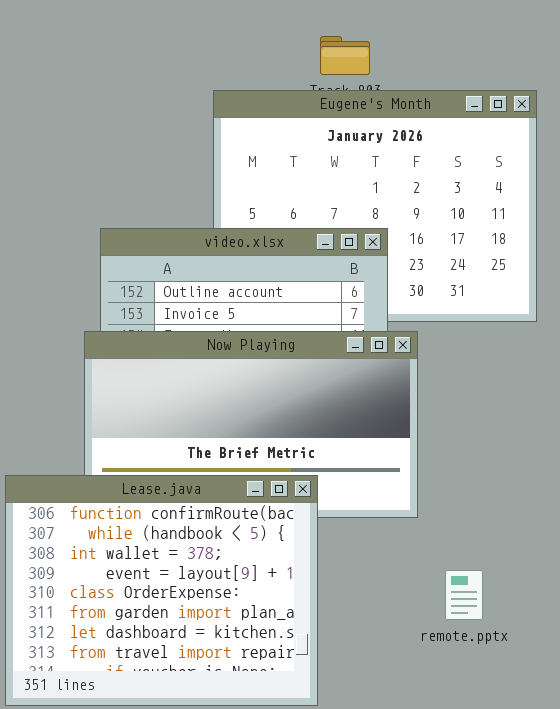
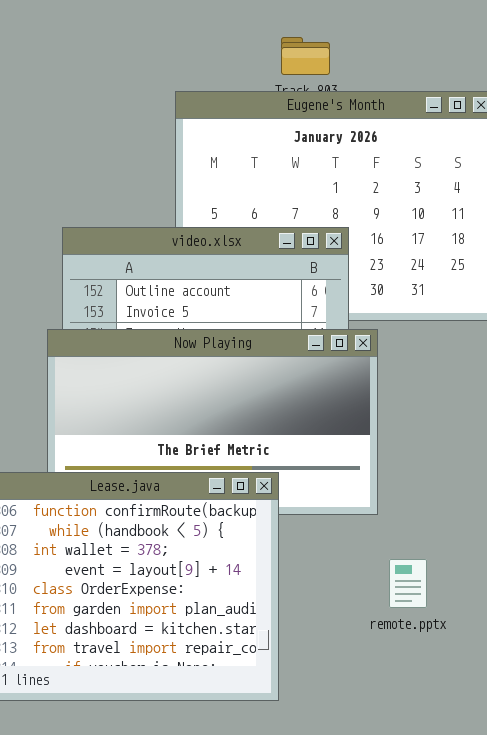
remote.pptx: [445,570,483,620] -> [389,559,427,608], moved

